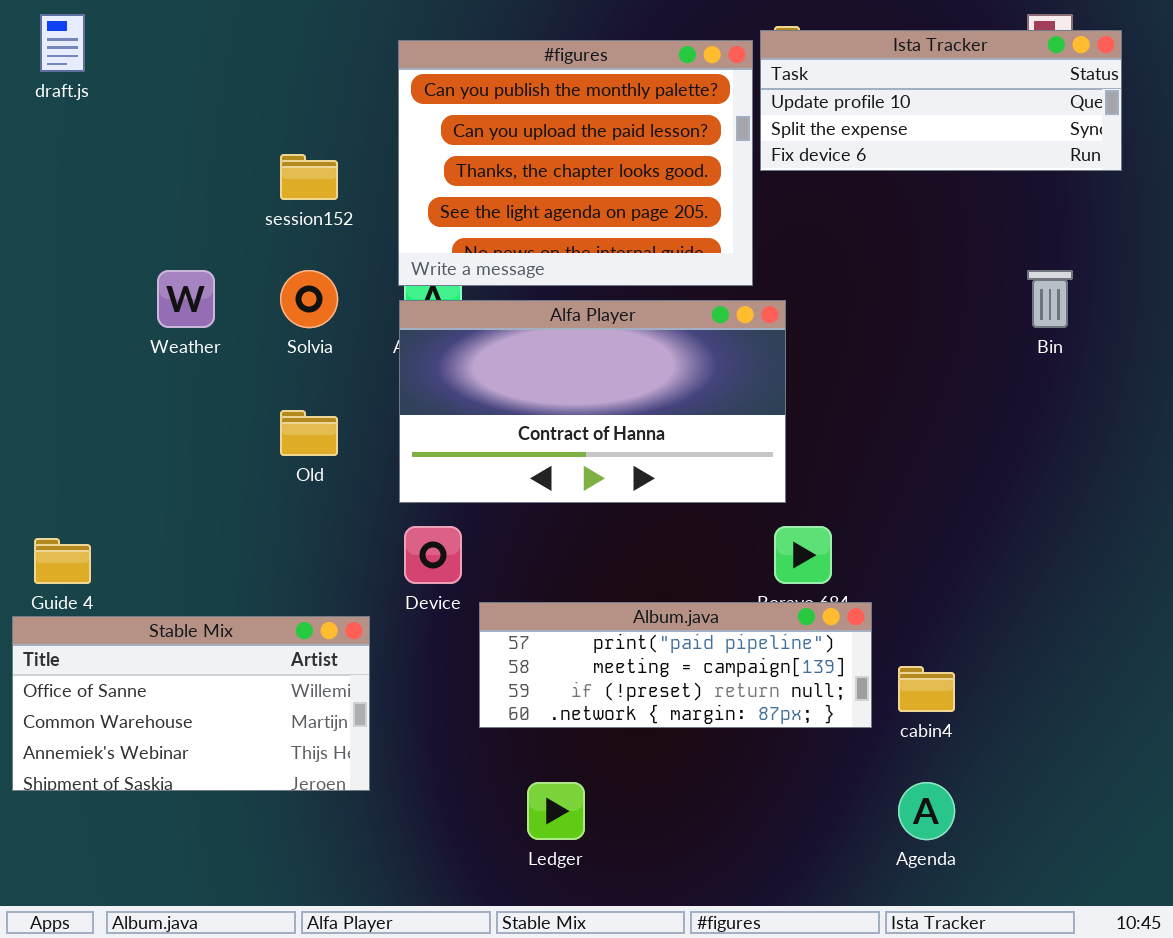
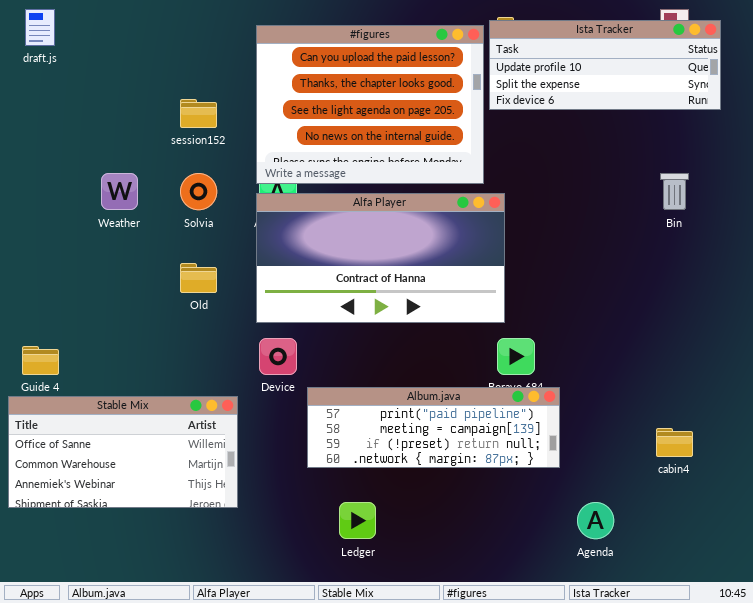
#figures: [398,40,753,286] -> [256,25,484,184], scrolled down 1 row
cabin4: [898,666,955,712] -> [656,428,693,457], moved

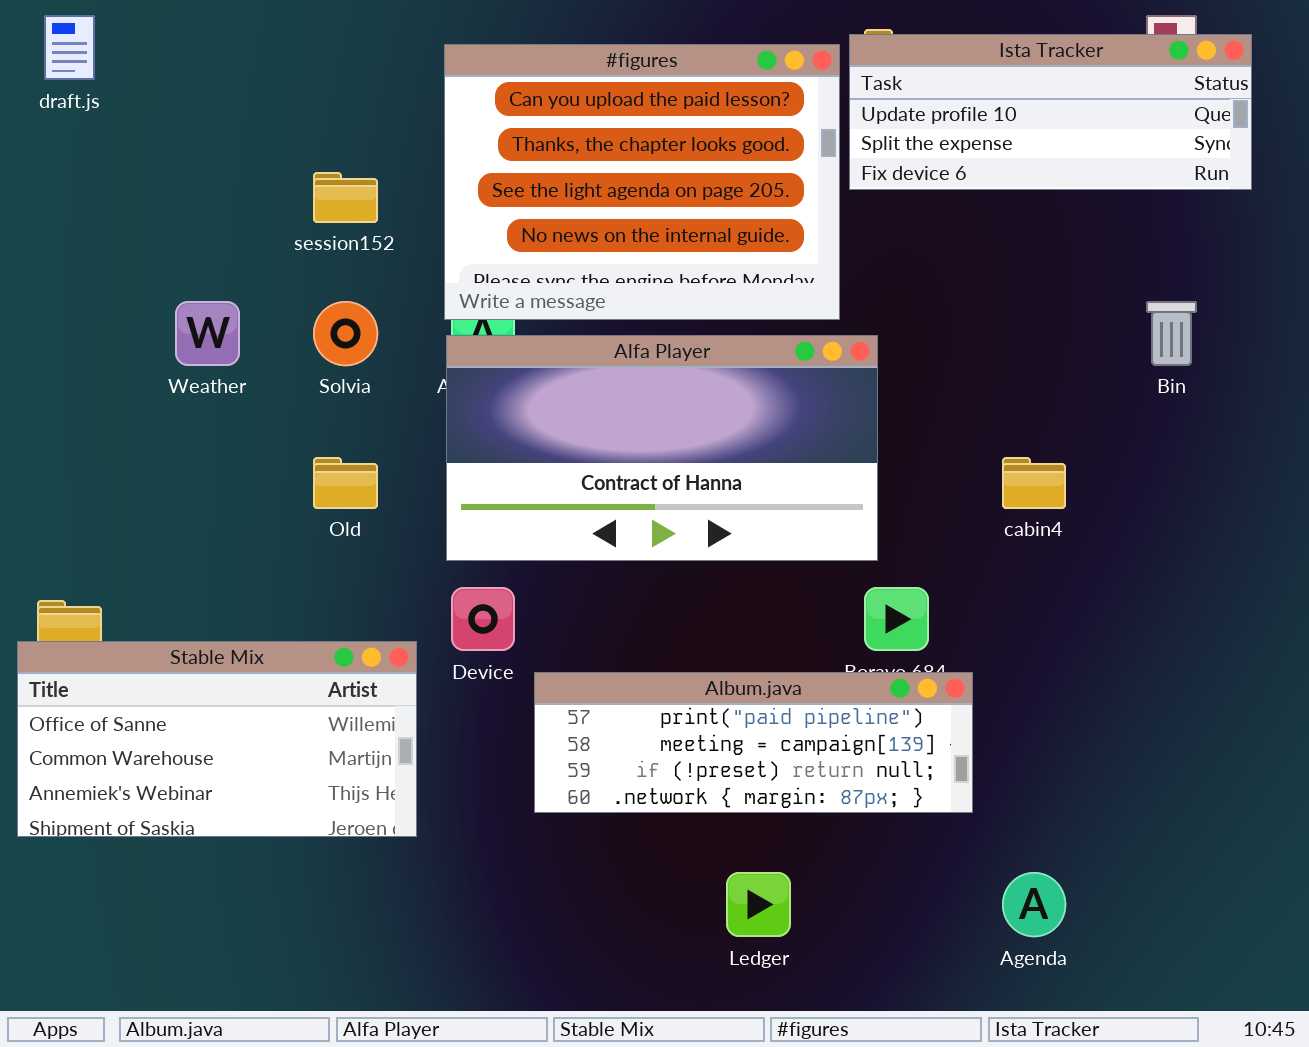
Stable Mix: [8,396,238,508] -> [17,641,417,837], moved
cabin4: [656,428,693,457] -> [1002,457,1066,509], moved
Ledger: [339,502,376,539] -> [726,872,791,937], moved

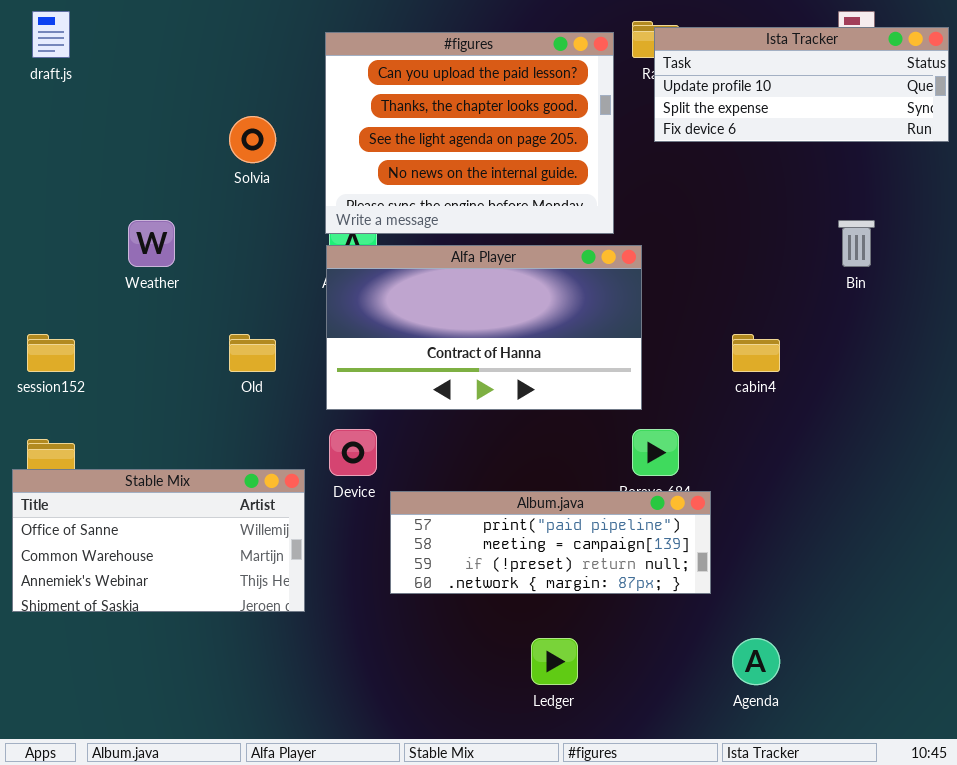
Ista Tracker: [849,34,1252,190] -> [654,27,949,142], moved
session152: [313,172,378,223] -> [27,334,75,372], moved
Solvia: [313,301,378,366] -> [229,116,276,163], moved

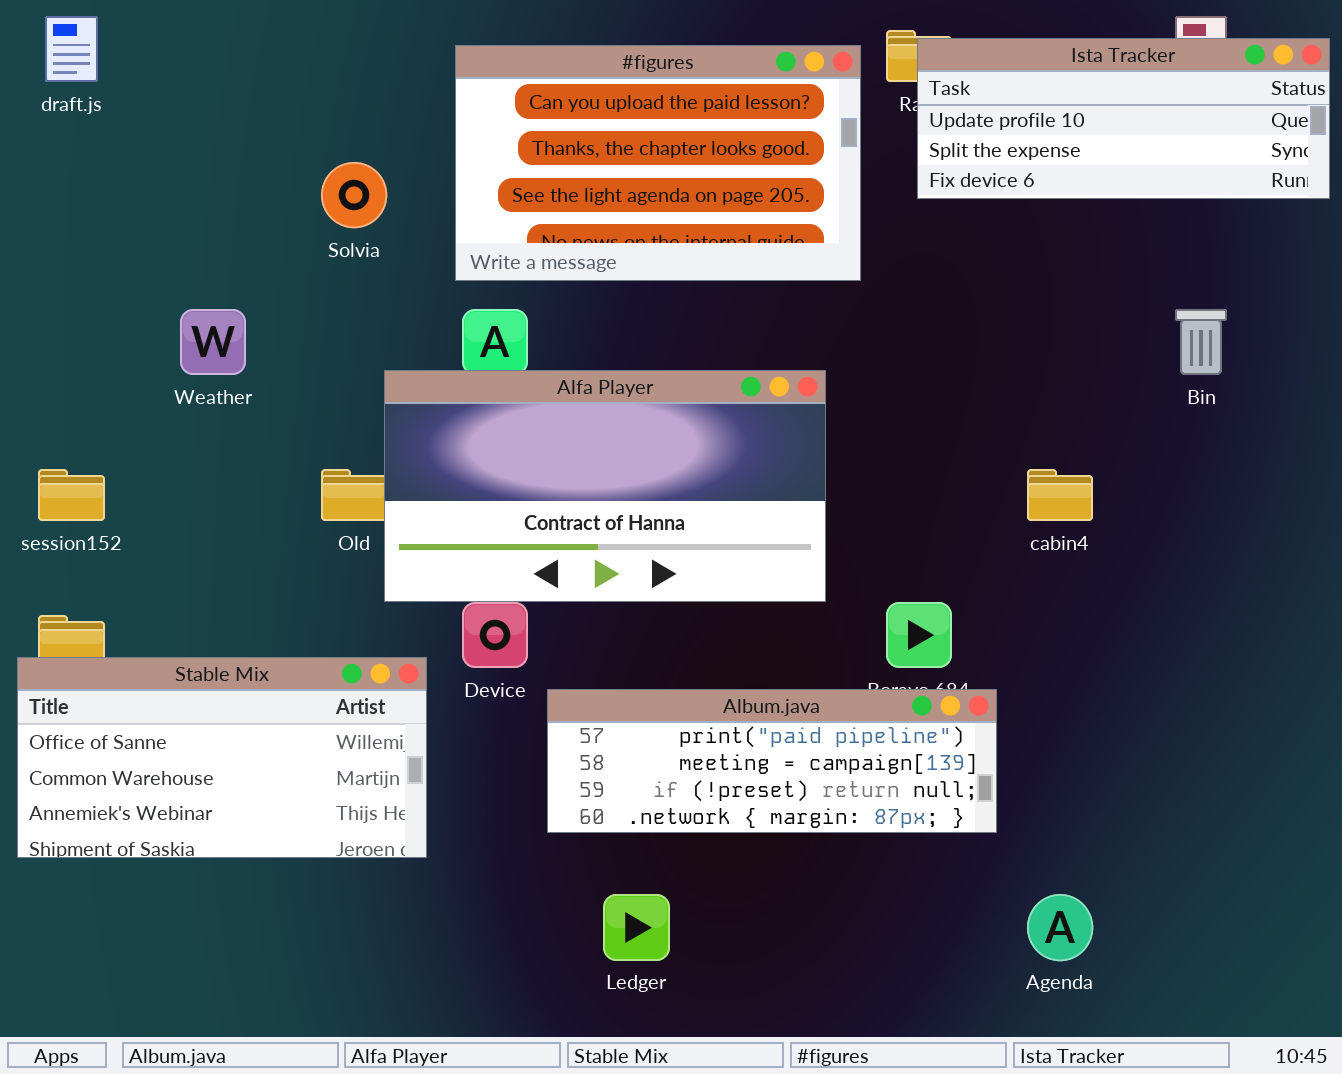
#figures: [325,32,614,234] -> [455,45,861,281], resized
Alfa Player: [326,245,642,410] -> [384,370,826,602], moved
Ledger: [531,638,578,685] -> [603,894,670,961], moved

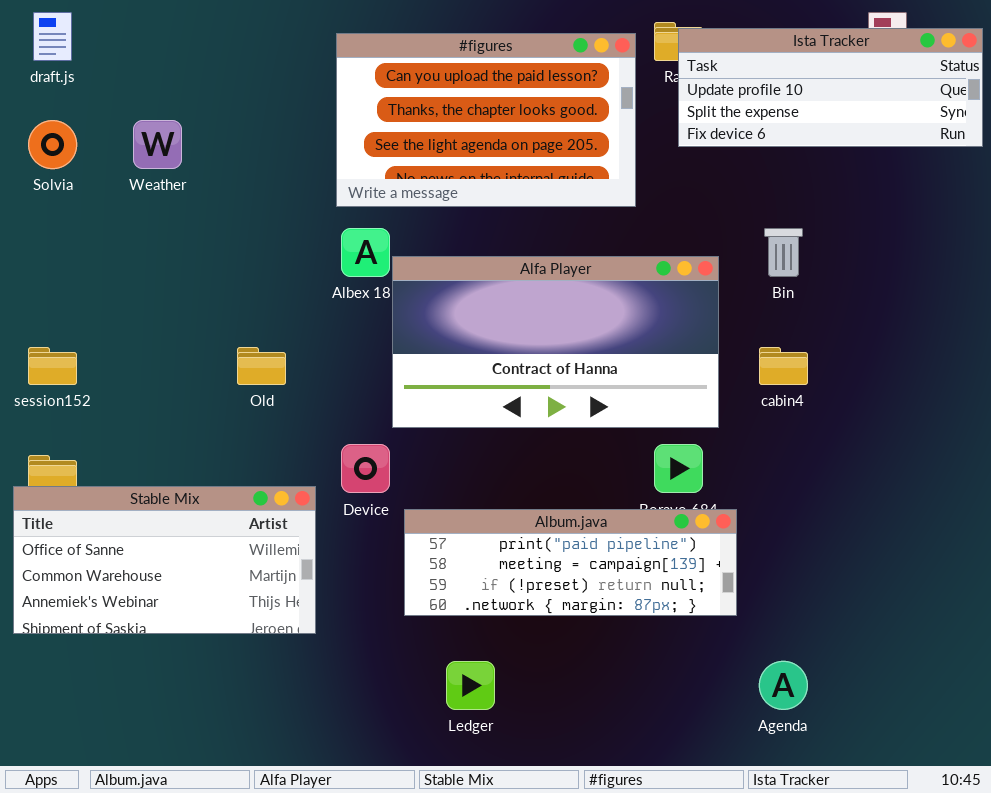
Solvia: [321,162,387,228] -> [28,120,77,169], moved
Weather: [180,309,246,375] -> [133,120,182,169], moved
Bin: [1175,309,1227,375] -> [764,228,803,277], moved
Alfa Player: [384,370,826,602] -> [392,256,719,428], moved

